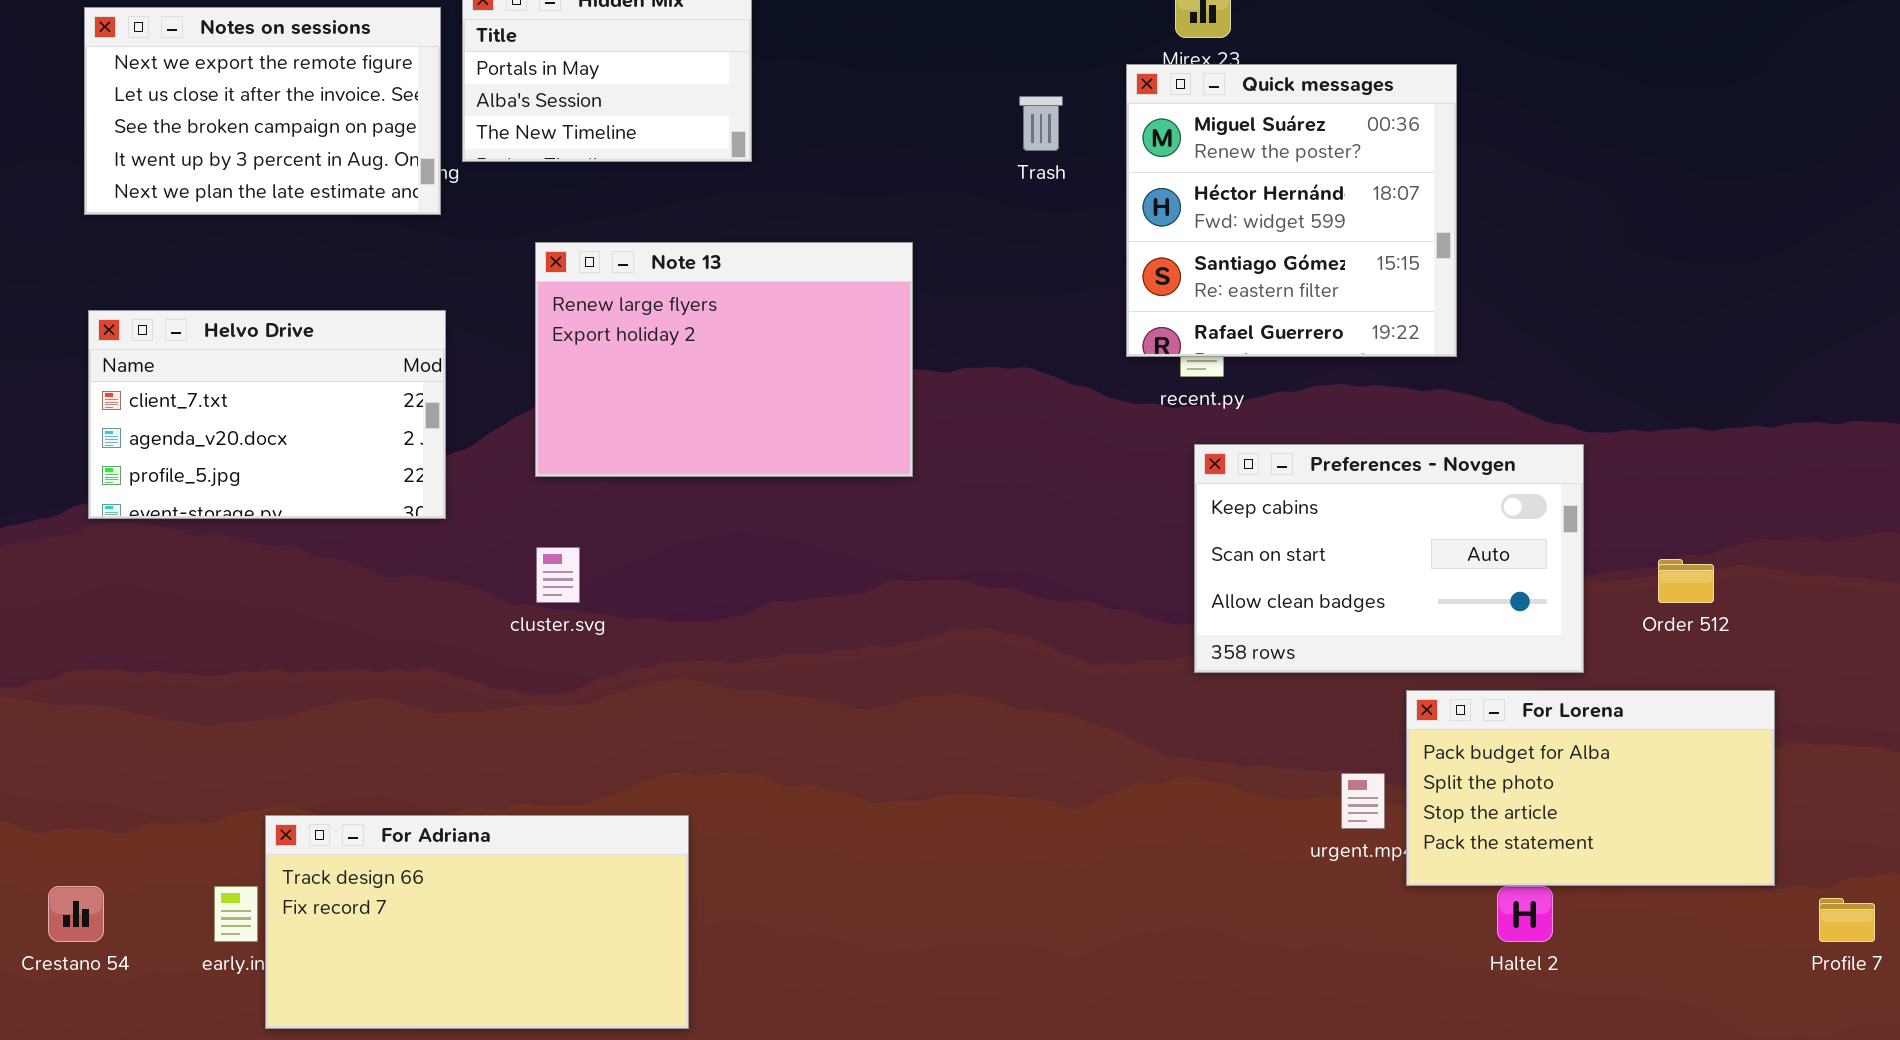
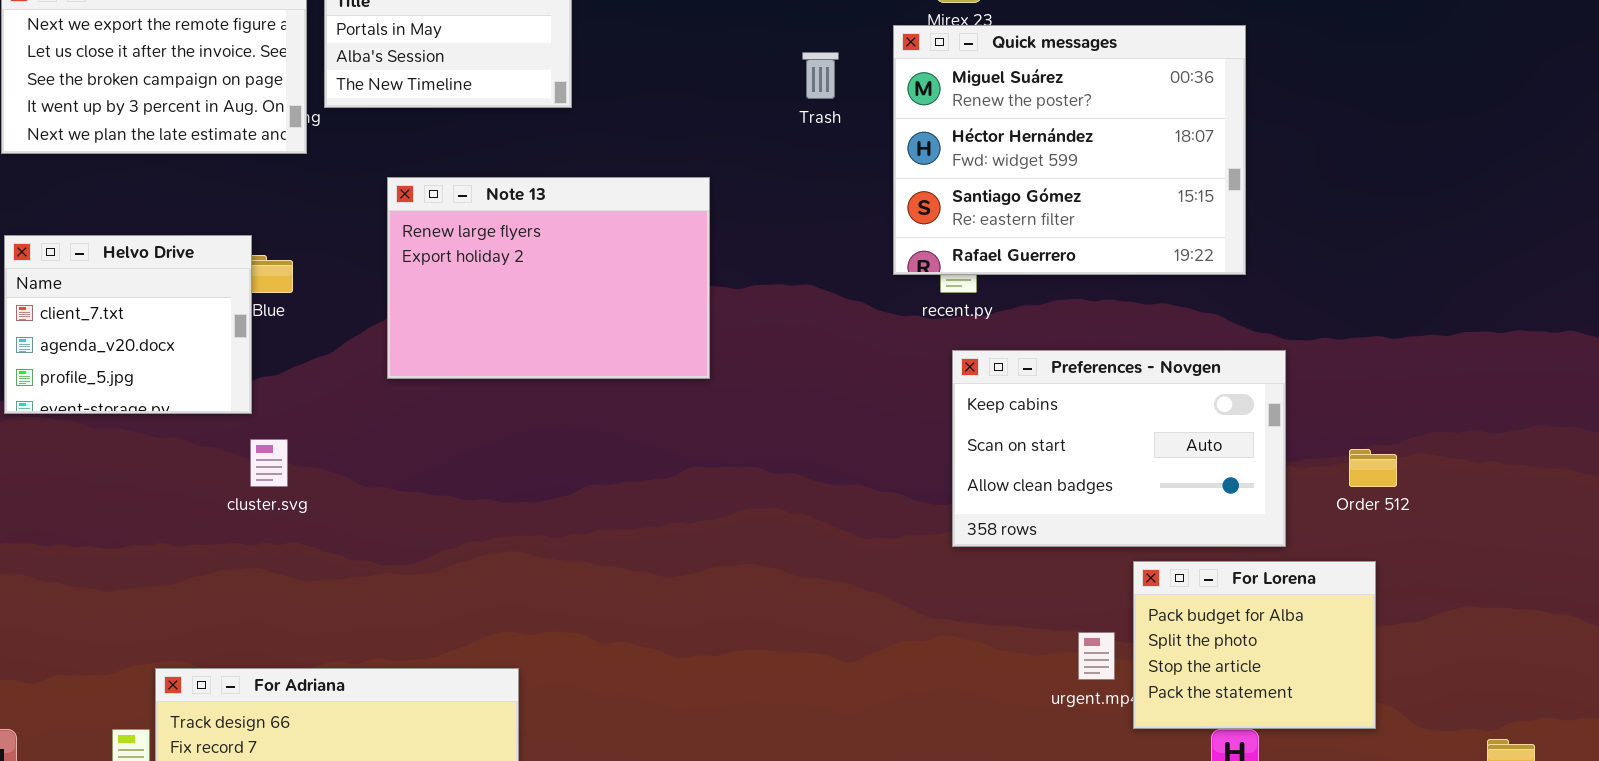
Quick messages: [1126,64,1457,357] -> [893,25,1246,275], resized
Helvo Drive: [88,310,446,519] -> [4,235,252,414], resized
cluster.svg: [536,547,580,603] -> [250,439,288,487], moved
For Lorena: [1406,690,1775,886] -> [1133,561,1376,729], resized

